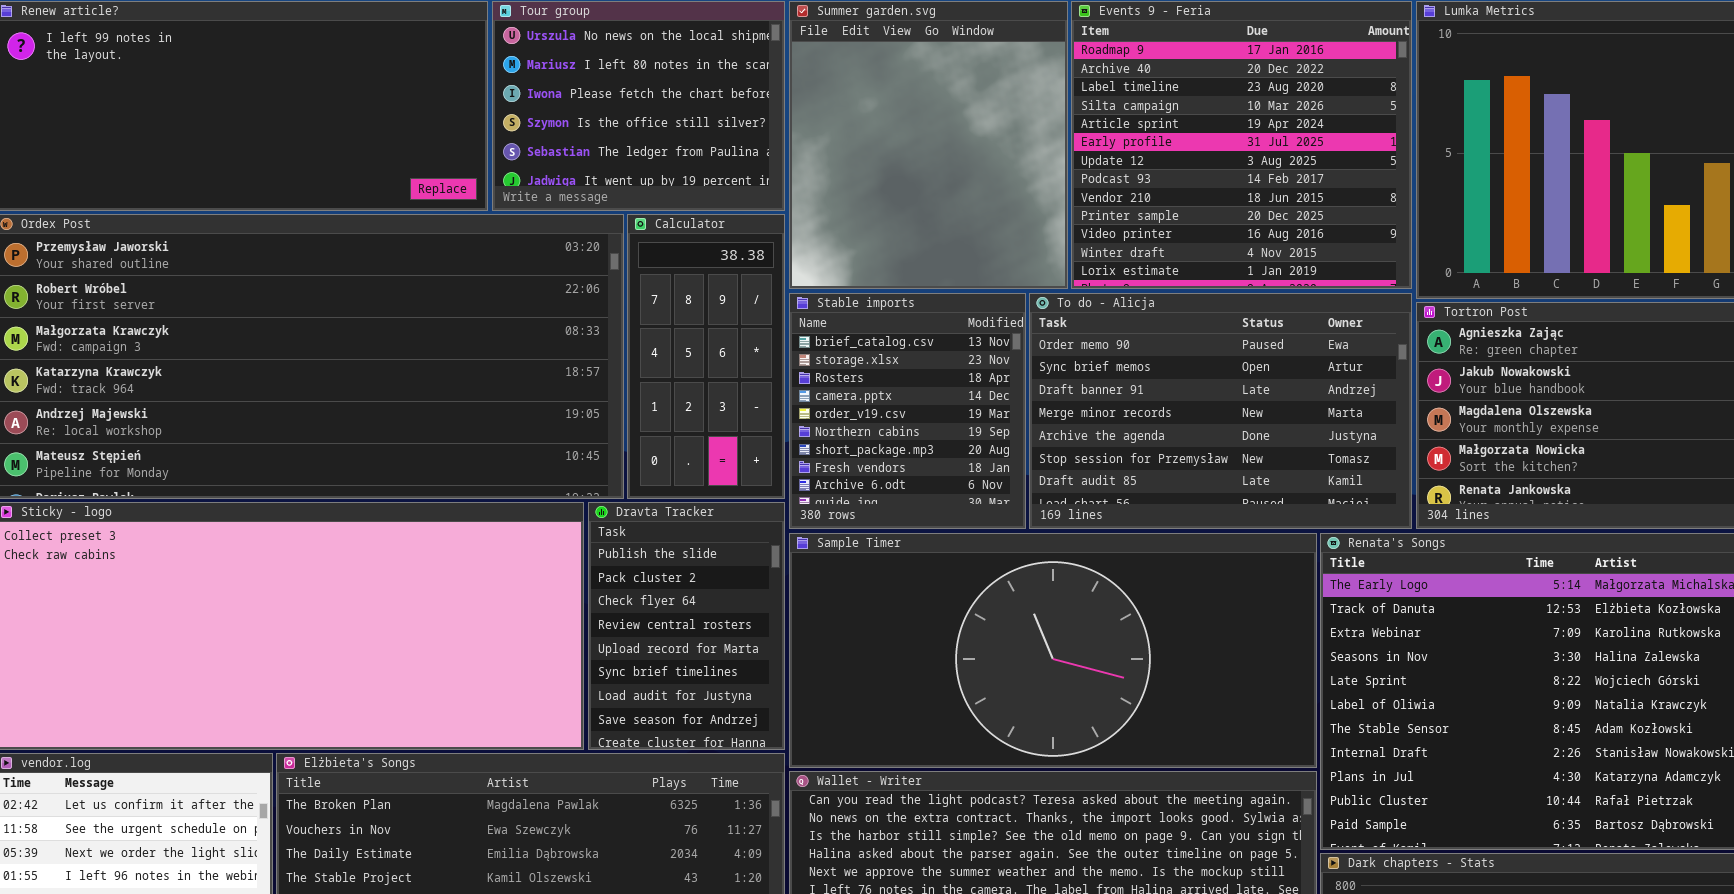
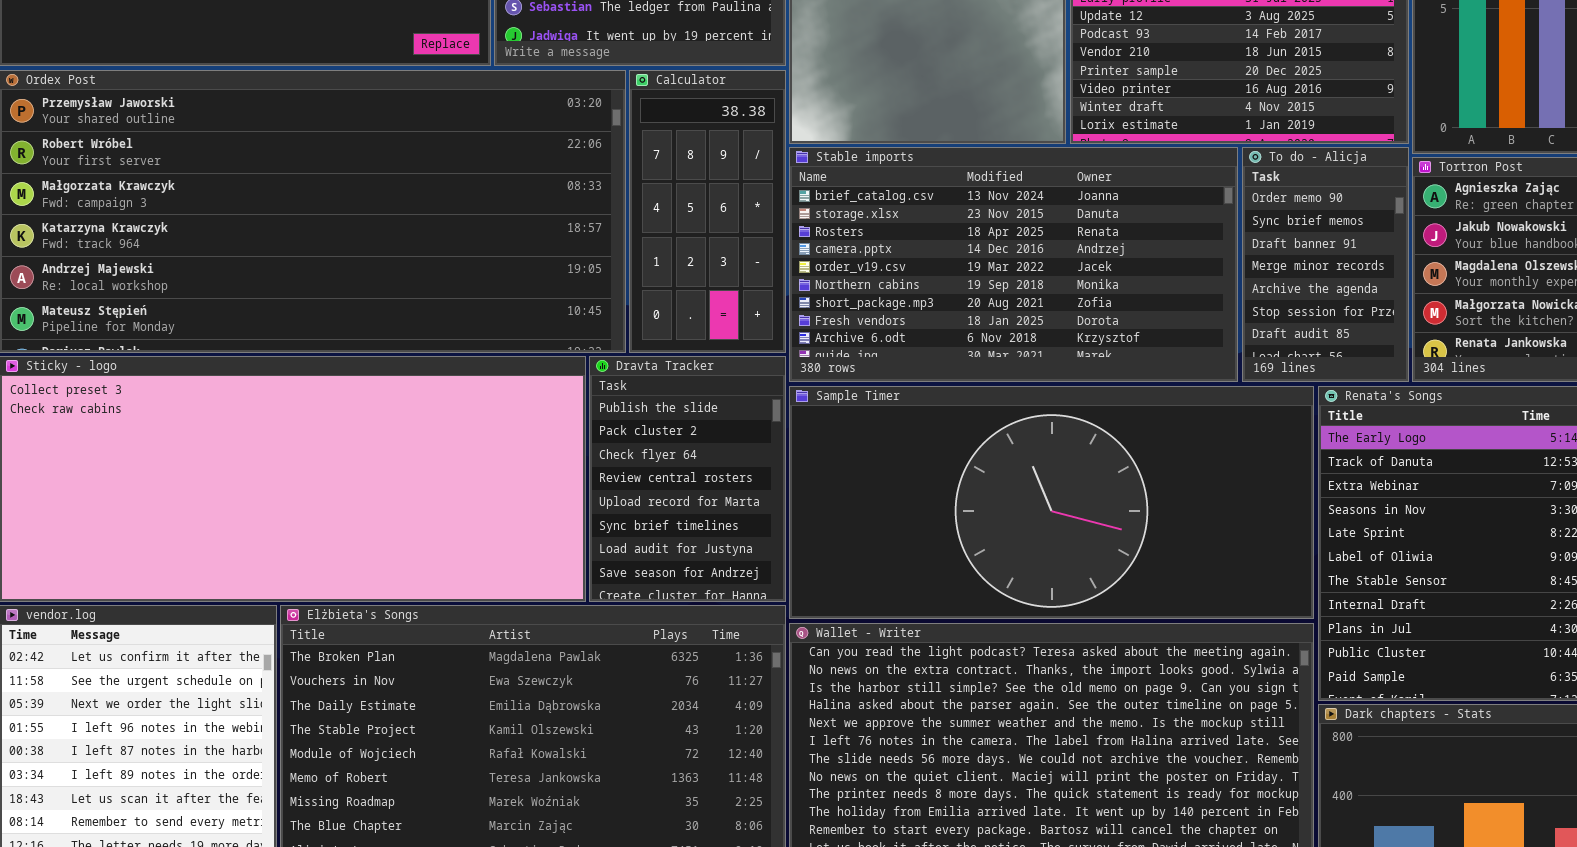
Stable imports: [789,293,1026,529] -> [789,147,1238,382], resized
To do - Alicja: [1029,293,1412,529] -> [1242,147,1409,382], resized

